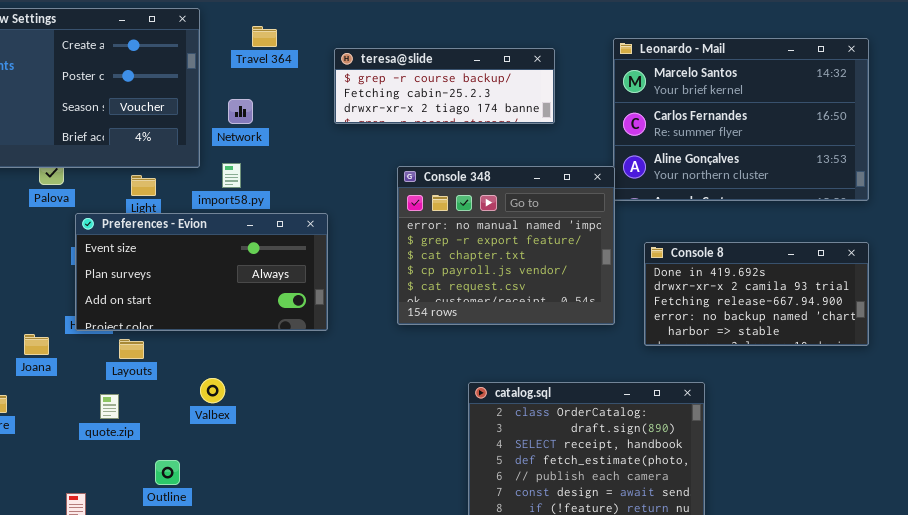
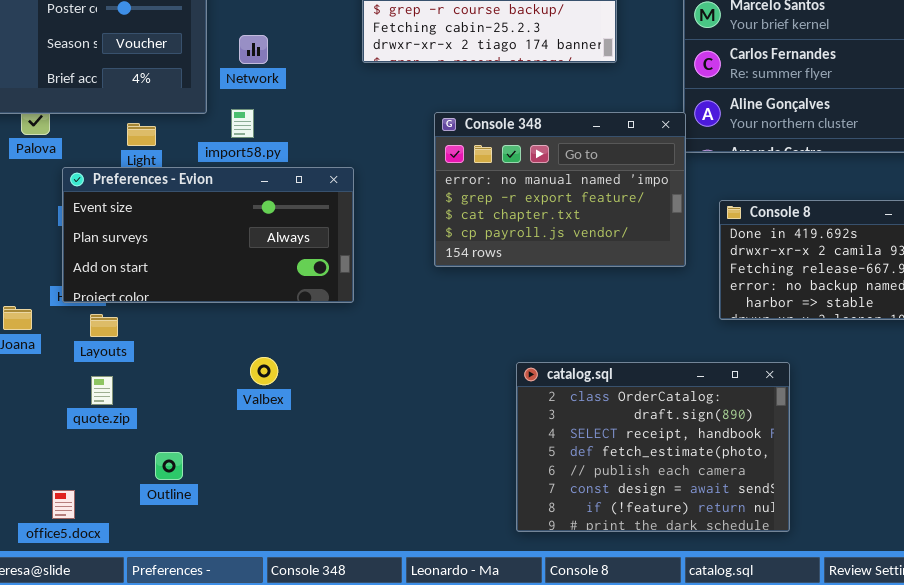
Console 348: [397,166,615,325] -> [434,112,686,267], resized
Layouts: [119,339,144,359] -> [90,314,118,337], moved
Valbex: [200,378,225,403] -> [250,357,278,385], moved

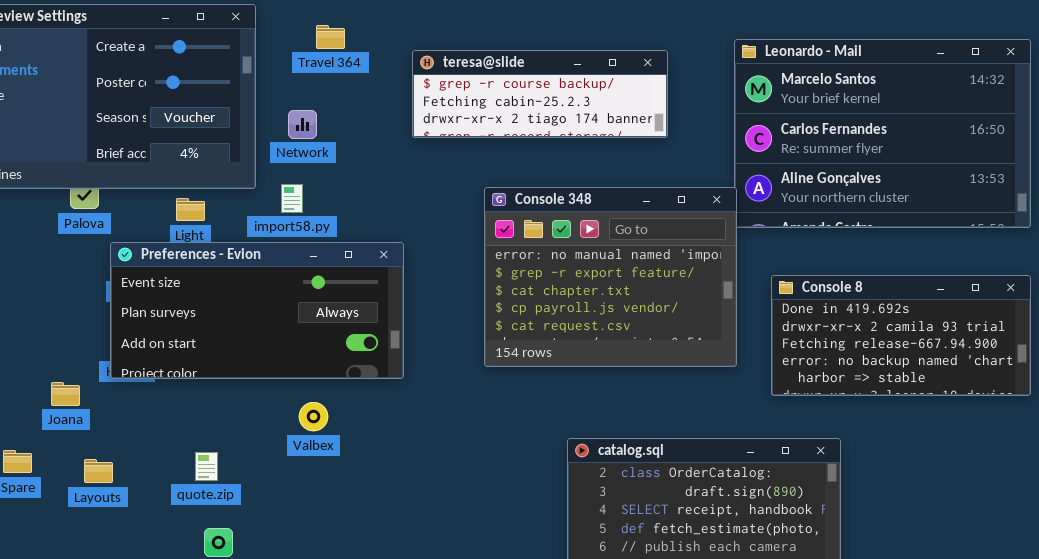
Console 348: [434,112,686,267] -> [484,187,737,367], resized
Layouts: [90,314,118,337] -> [84,459,113,483], moved
Valbex: [250,357,278,385] -> [299,402,328,431], moved
quote.zip: [91,376,113,405] -> [195,452,218,481], moved

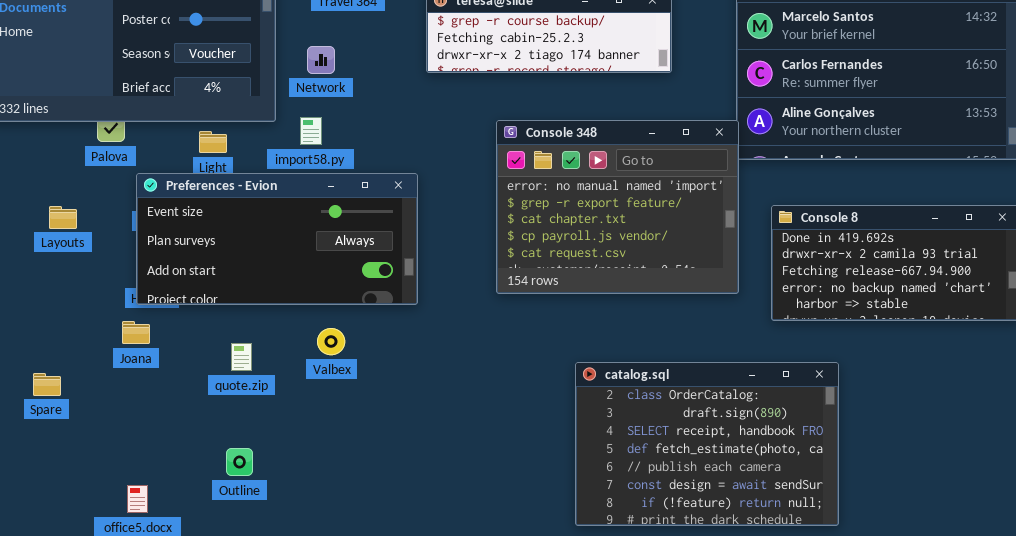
Joana: [51,382,80,406] -> [122,321,150,344], moved
quote.zip: [195,452,218,481] -> [231,343,252,371], moved
Layouts: [84,459,113,483] -> [49,206,77,229], moved

